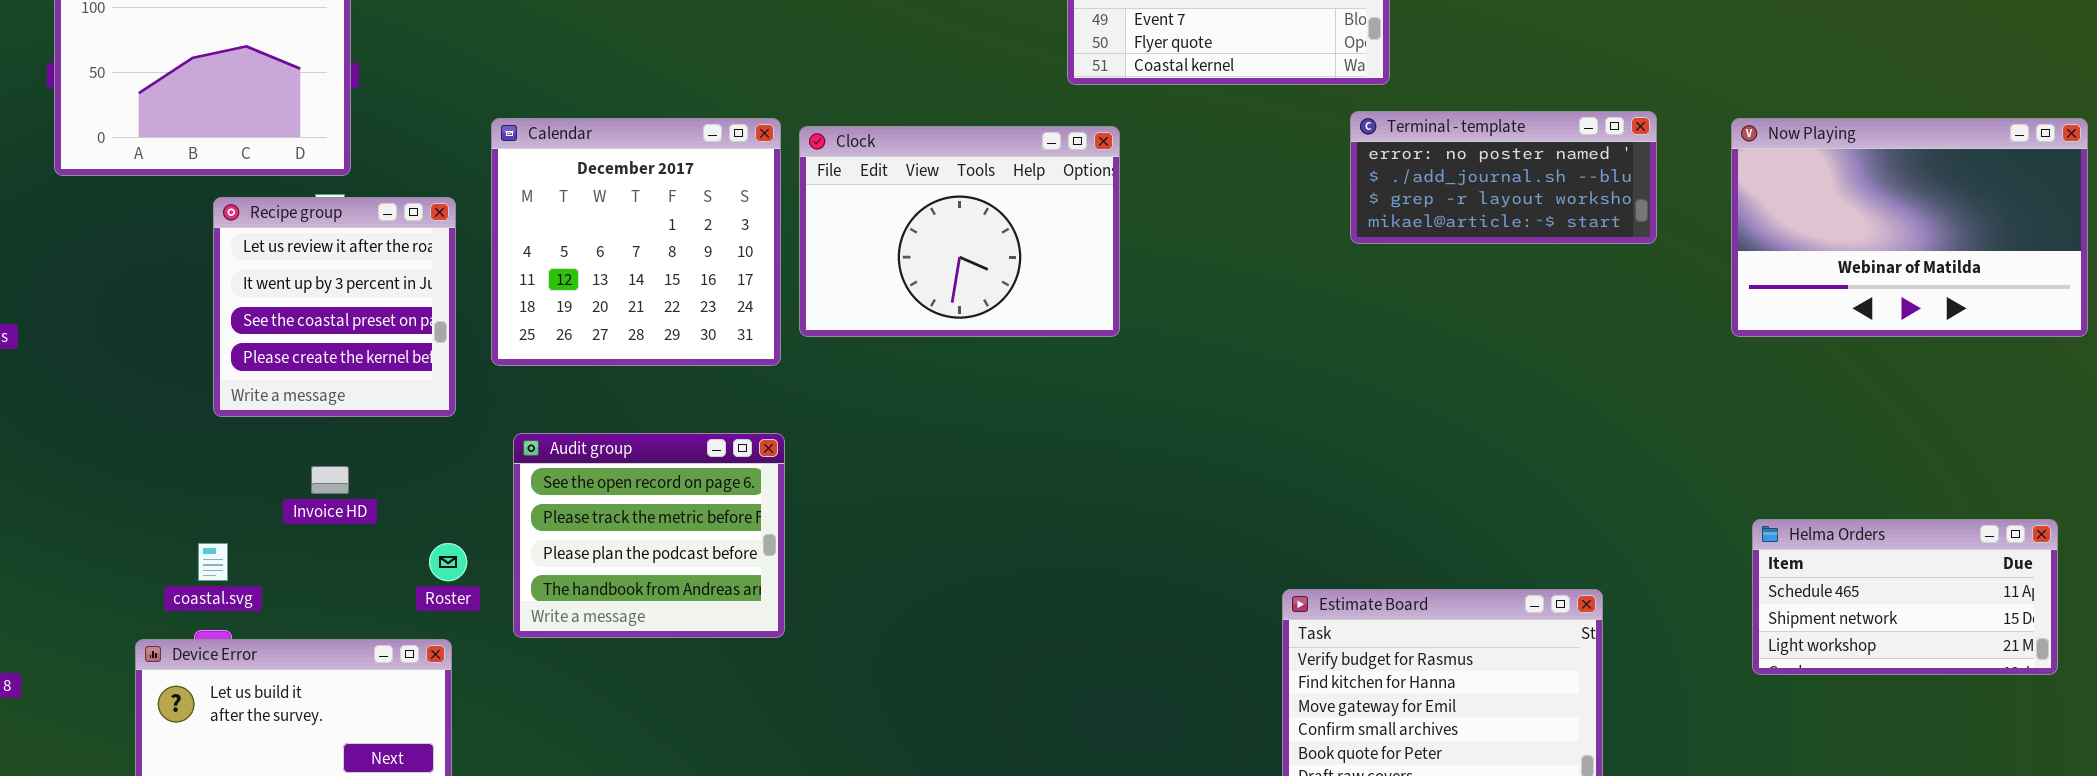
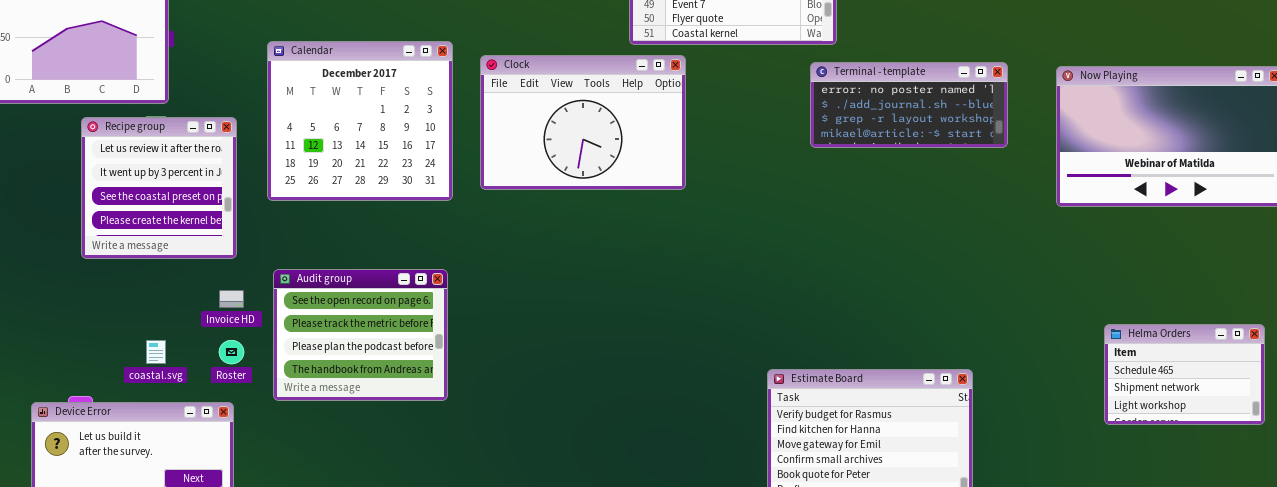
Calendar: [491,118,781,366] -> [267,41,453,201], moved
Clock: [799,126,1120,337] -> [480,55,686,190], moved
Invoice HD: [311,466,349,494] -> [219,290,244,308], moved
Helma Orders: [1752,519,2058,675] -> [1104,324,1265,425], resized
coastal.svg: [198,543,228,581] -> [146,340,166,364], moved

